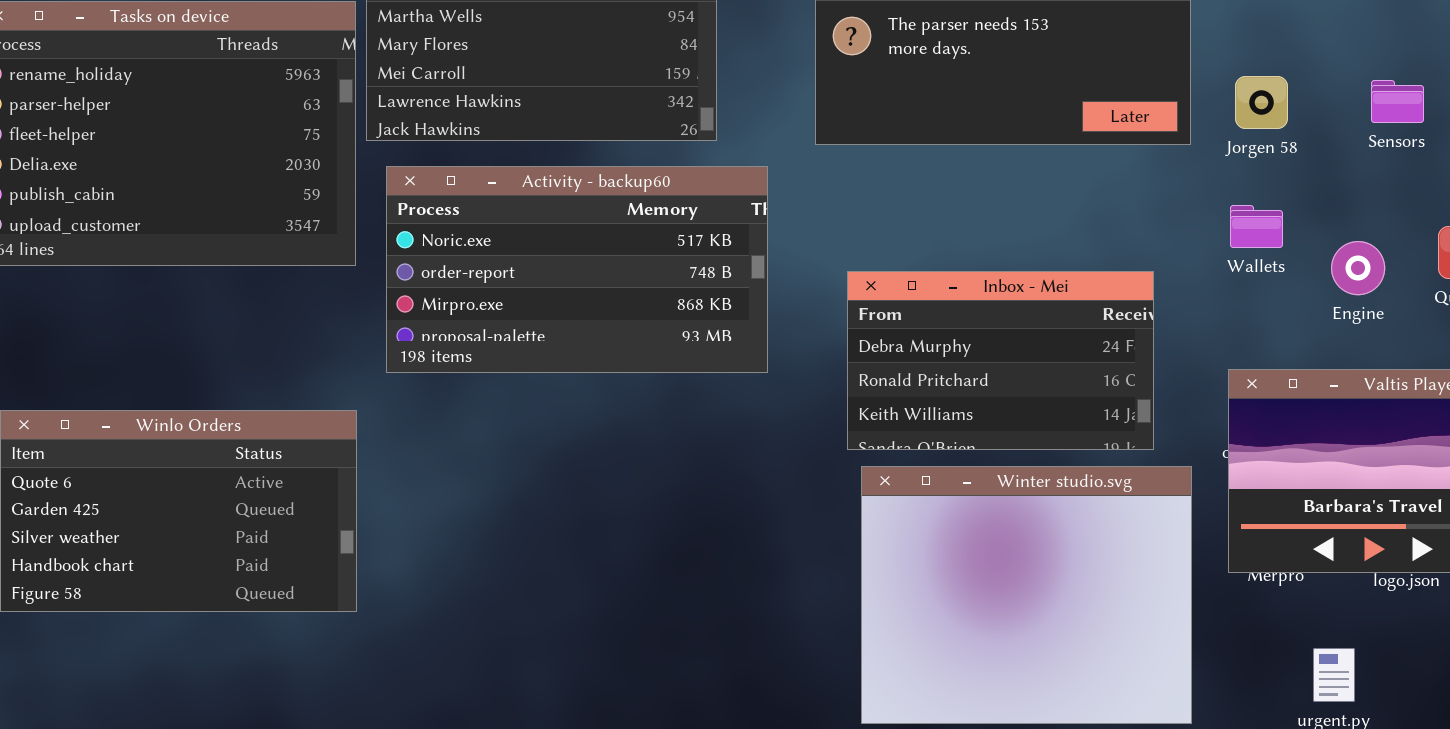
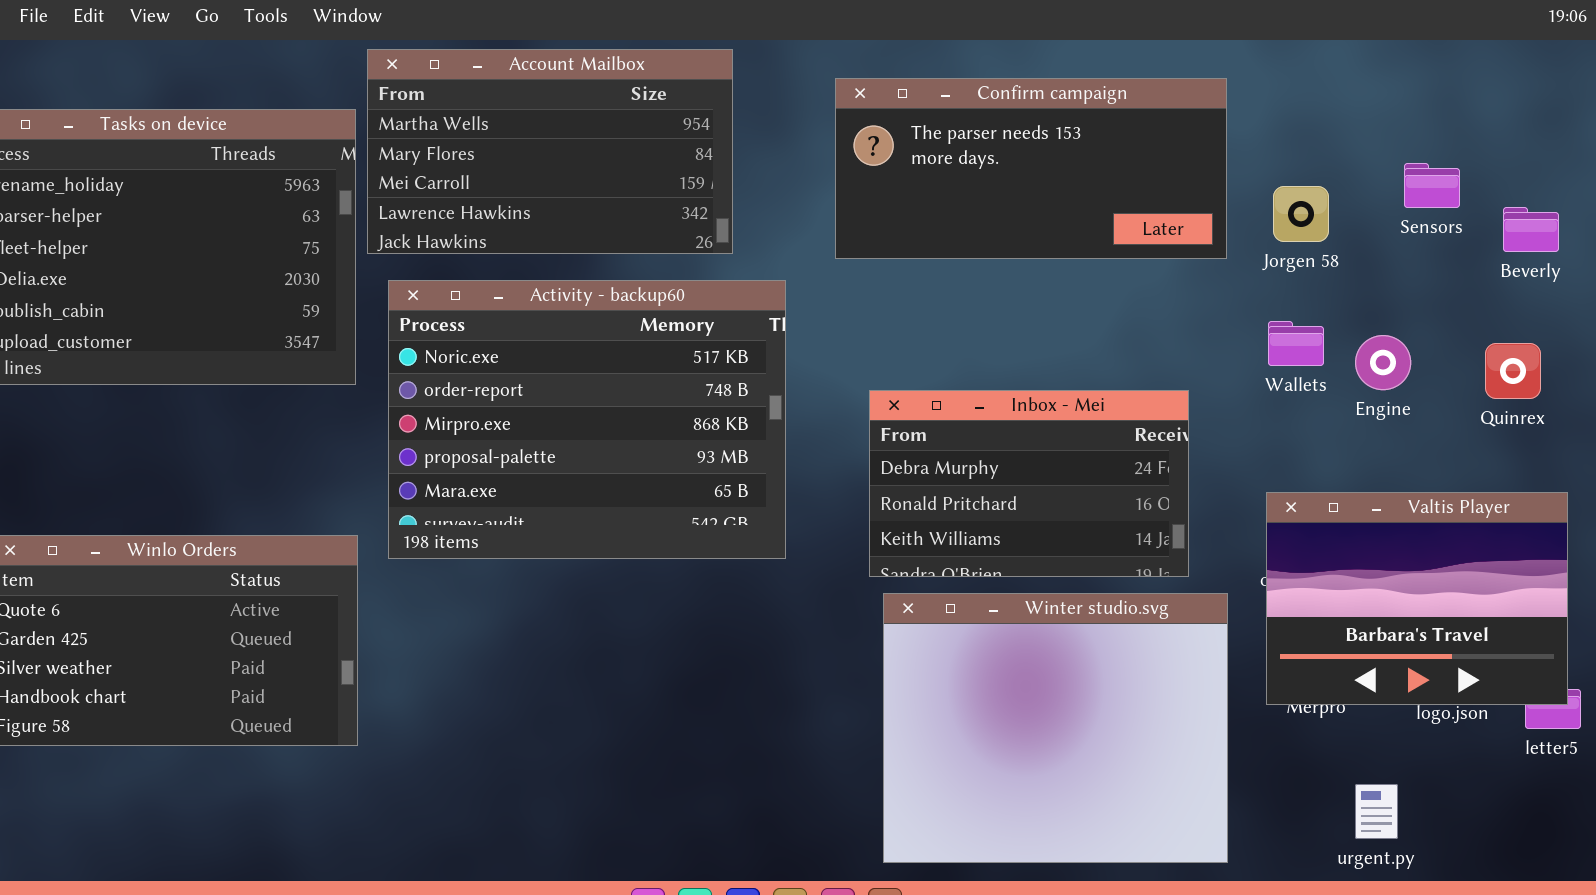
Sensors: [1371,80,1424,123] -> [1404,163,1460,208], moved
Activity - backup60: [386,166,768,373] -> [388,280,786,559], resized
Engine: [1331,241,1385,295] -> [1355,335,1411,390], moved

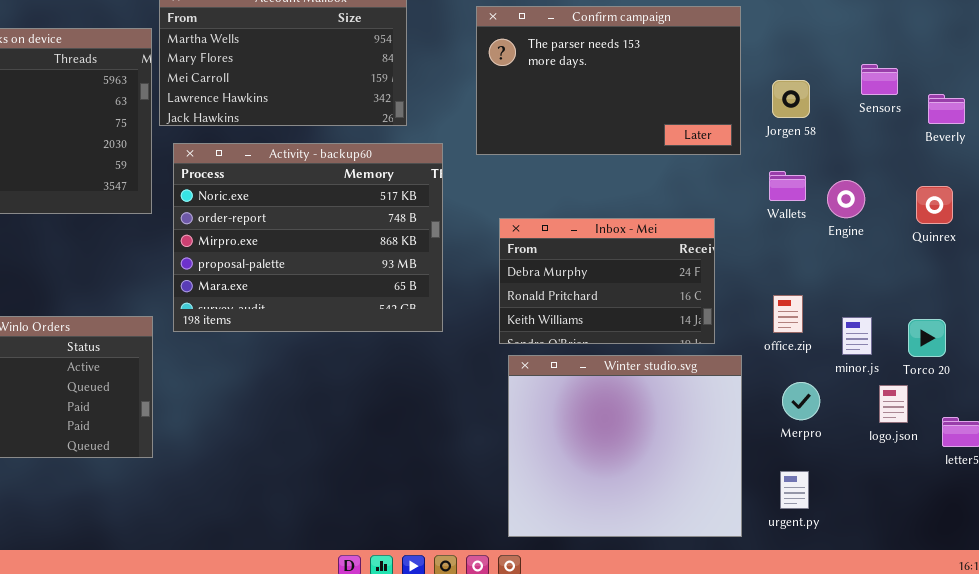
Confirm campaign: [835,78,1227,259] -> [476,6,741,155], resized
Valtis Player: [1266,492,1568,705] -> none, closed
urgent.py: [1355,784,1398,839] -> [780,471,809,509], moved

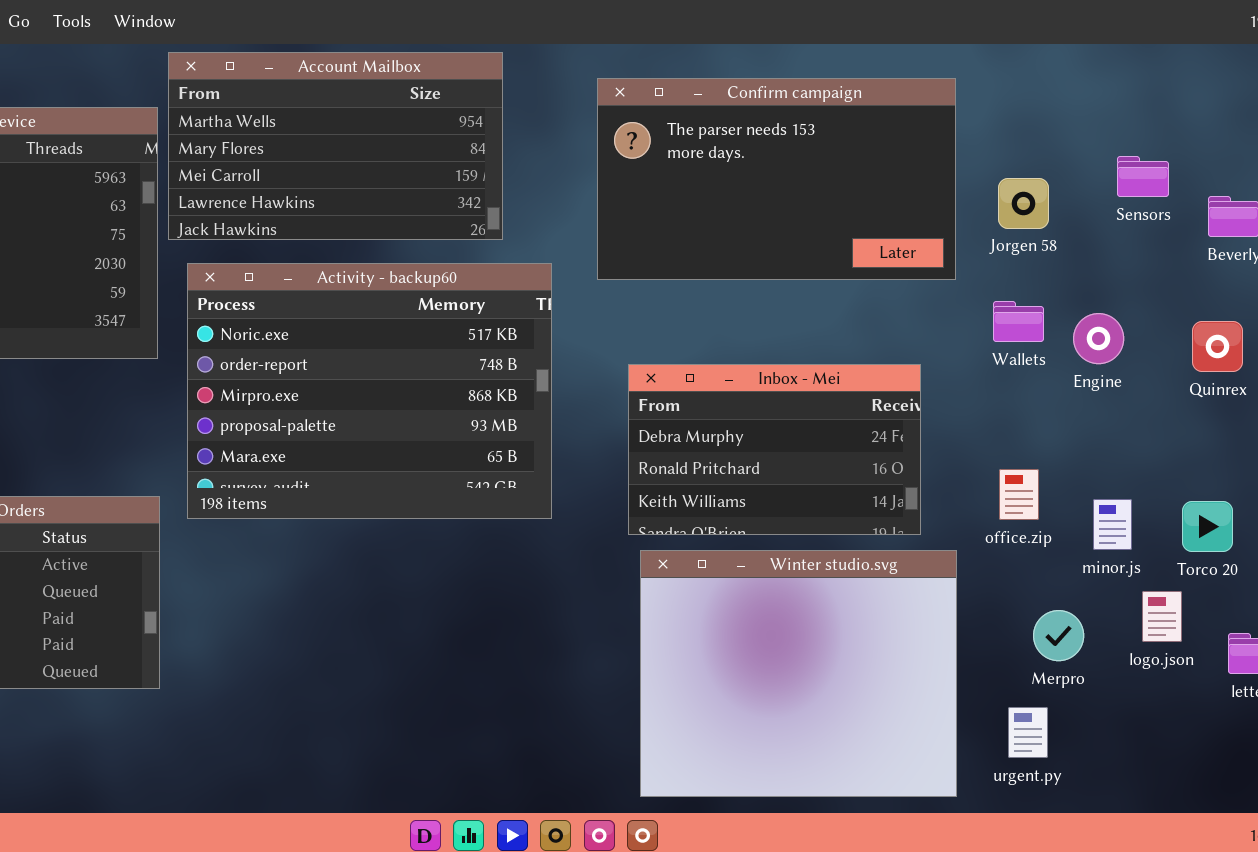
Merpro: [782,382,820,420] -> [1033,610,1084,661], moved

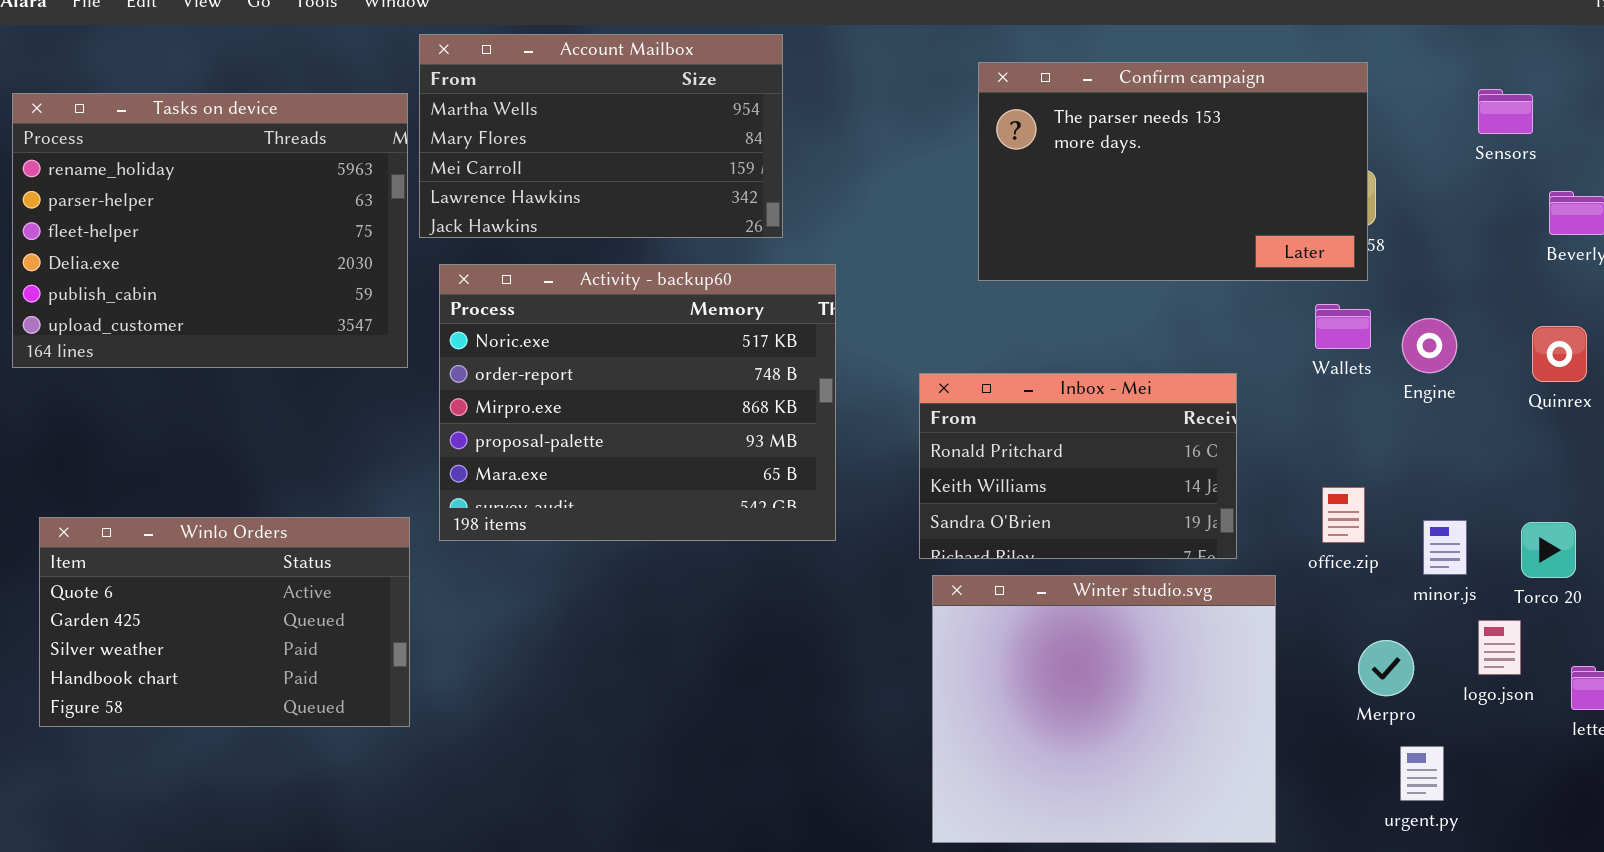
Confirm campaign: [597,78,956,280] -> [978,62,1368,281], moved
Sensors: [1117,156,1169,197] -> [1478,89,1533,134], moved
Inbox - Mei: [628,364,921,535] -> [919,373,1237,559], scrolled down 1 row
urgent.py: [1008,707,1048,758] -> [1400,746,1444,801], moved

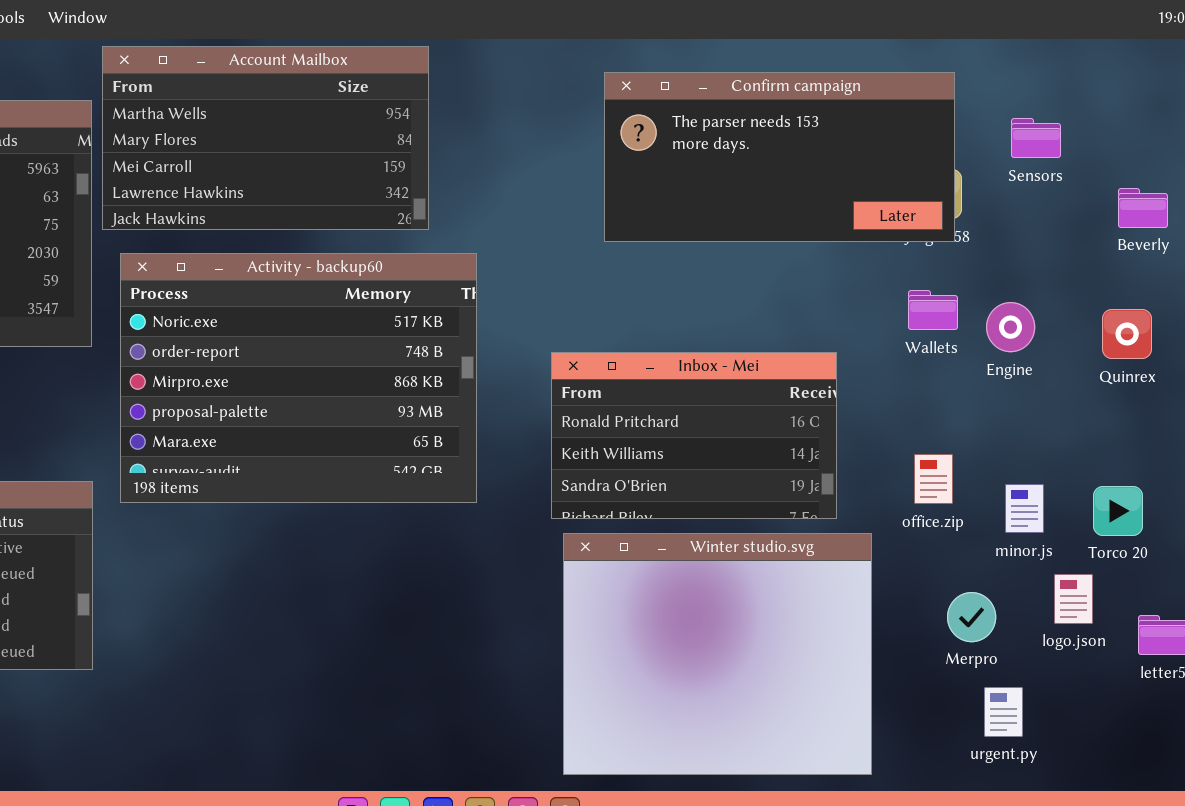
Confirm campaign: [978,62,1368,281] -> [604,72,955,242], resized
Sensors: [1478,89,1533,134] -> [1011,118,1061,158], moved

